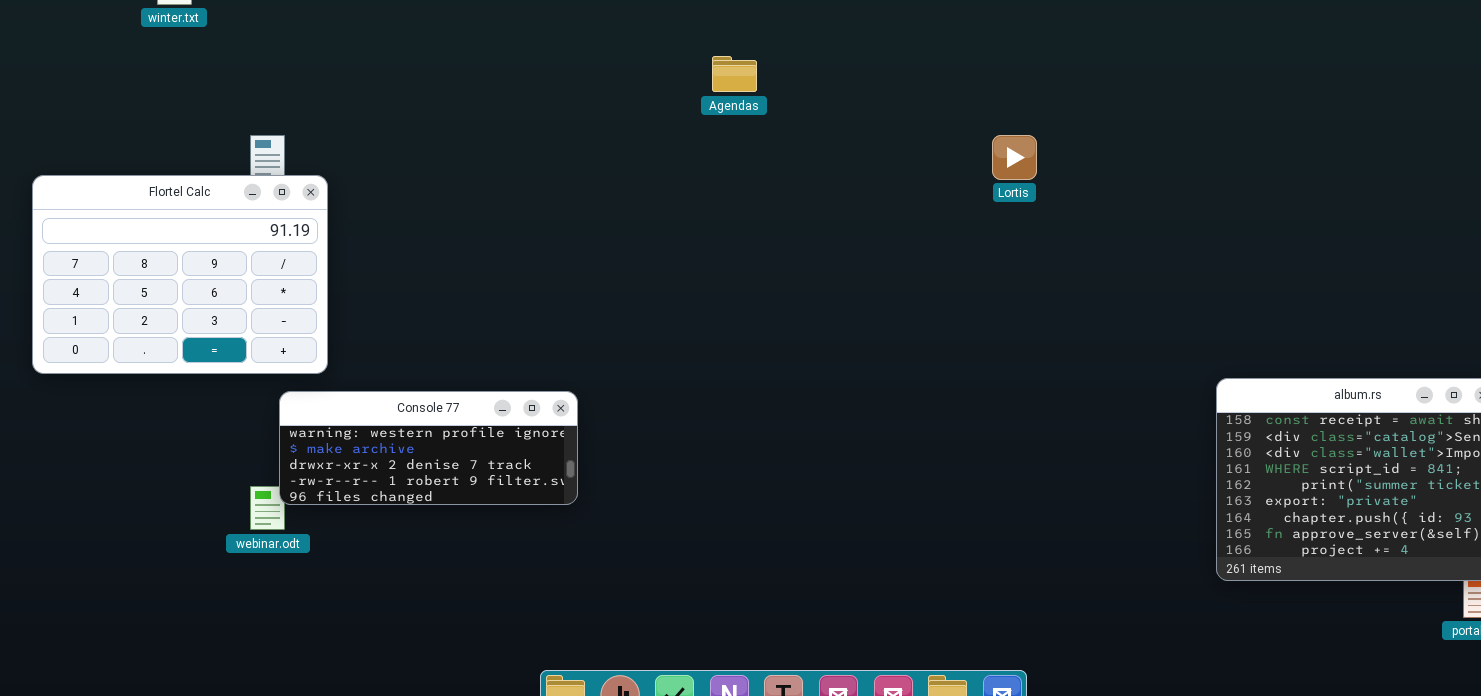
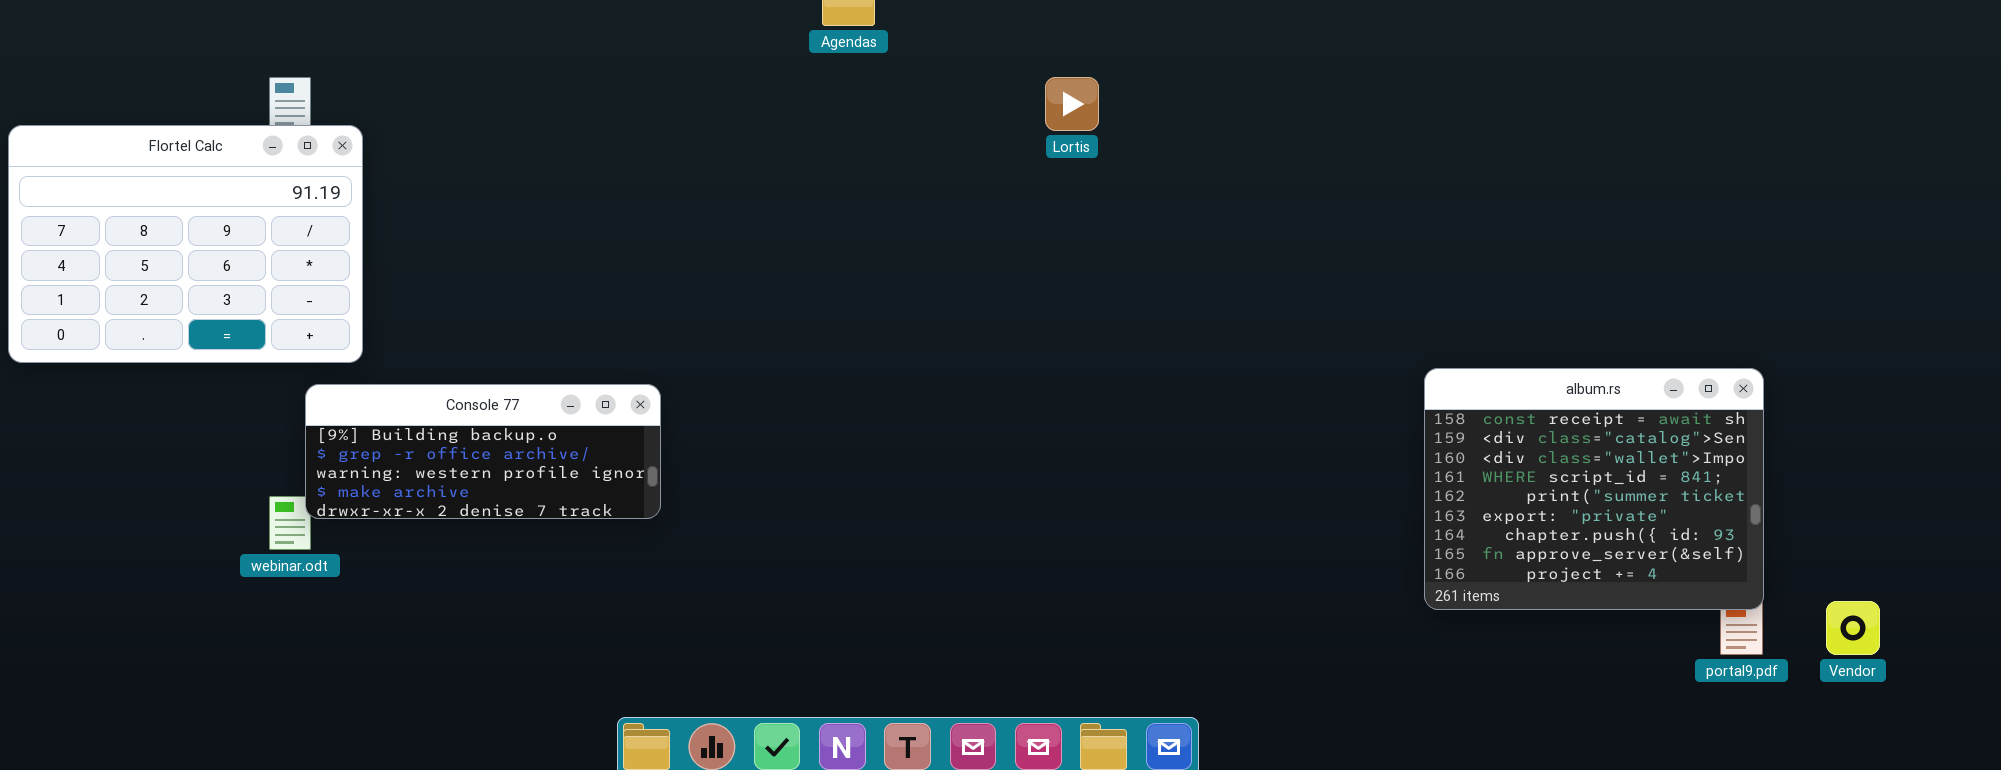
Lortis: [992,135,1037,180] -> [1045,77,1099,131], moved
Console 77: [279,391,578,505] -> [305,384,661,519], scrolled up 2 rows

